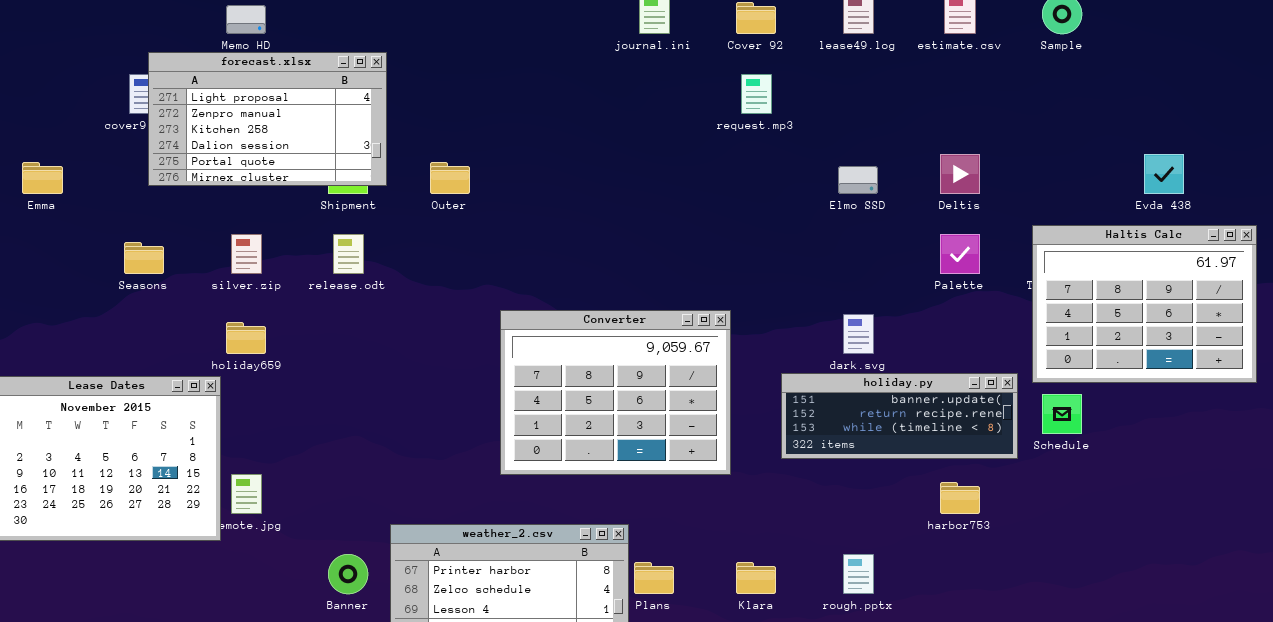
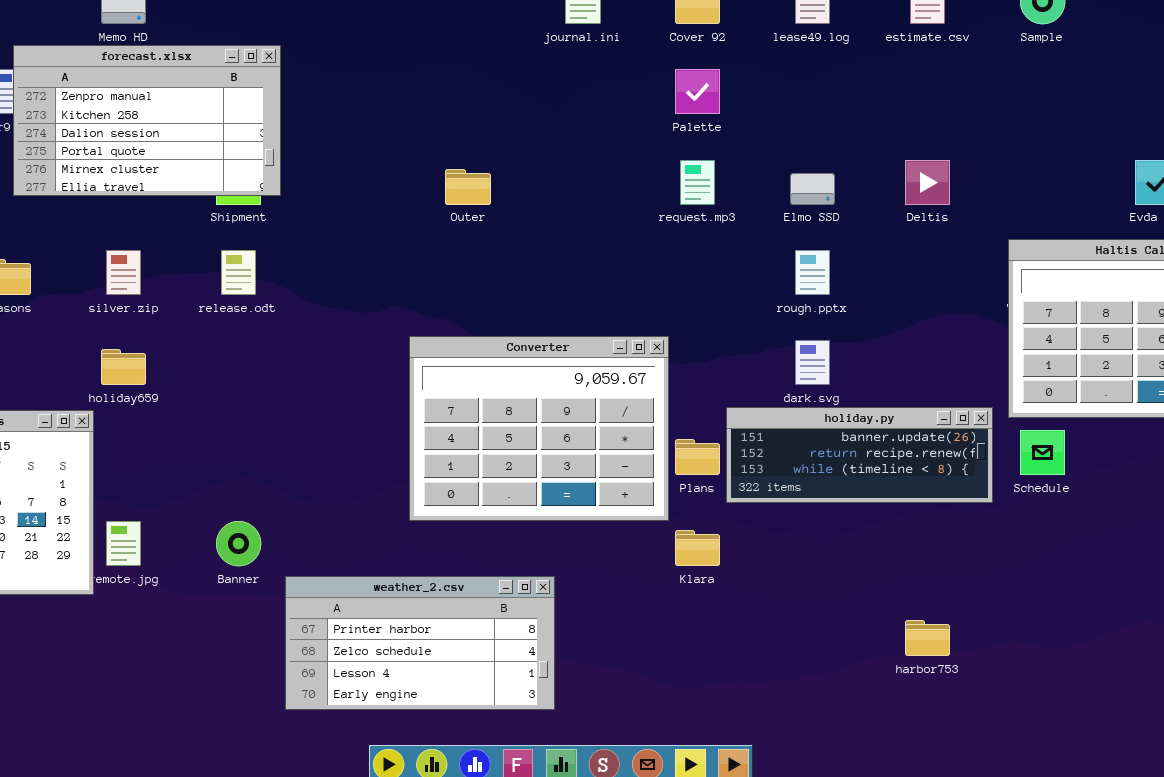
forecast.xlsx: [148,52,387,186] -> [13,45,281,196], scrolled down 1 row
request.mp3: [741,74,772,114] -> [680,160,715,205], moved
Outer: [430,162,470,194] -> [445,169,491,205], moved
Palette: [940,234,980,274] -> [675,69,720,114], moved
harbor753: [940,482,980,514] -> [905,620,950,656], moved
Banner: [328,554,368,594] -> [216,521,261,566], moved
rough.pptx: [843,554,874,594] -> [795,250,830,295], moved
Plans: [634,562,674,594] -> [675,439,720,475], moved
Klara: [736,562,776,594] -> [675,530,720,566], moved

